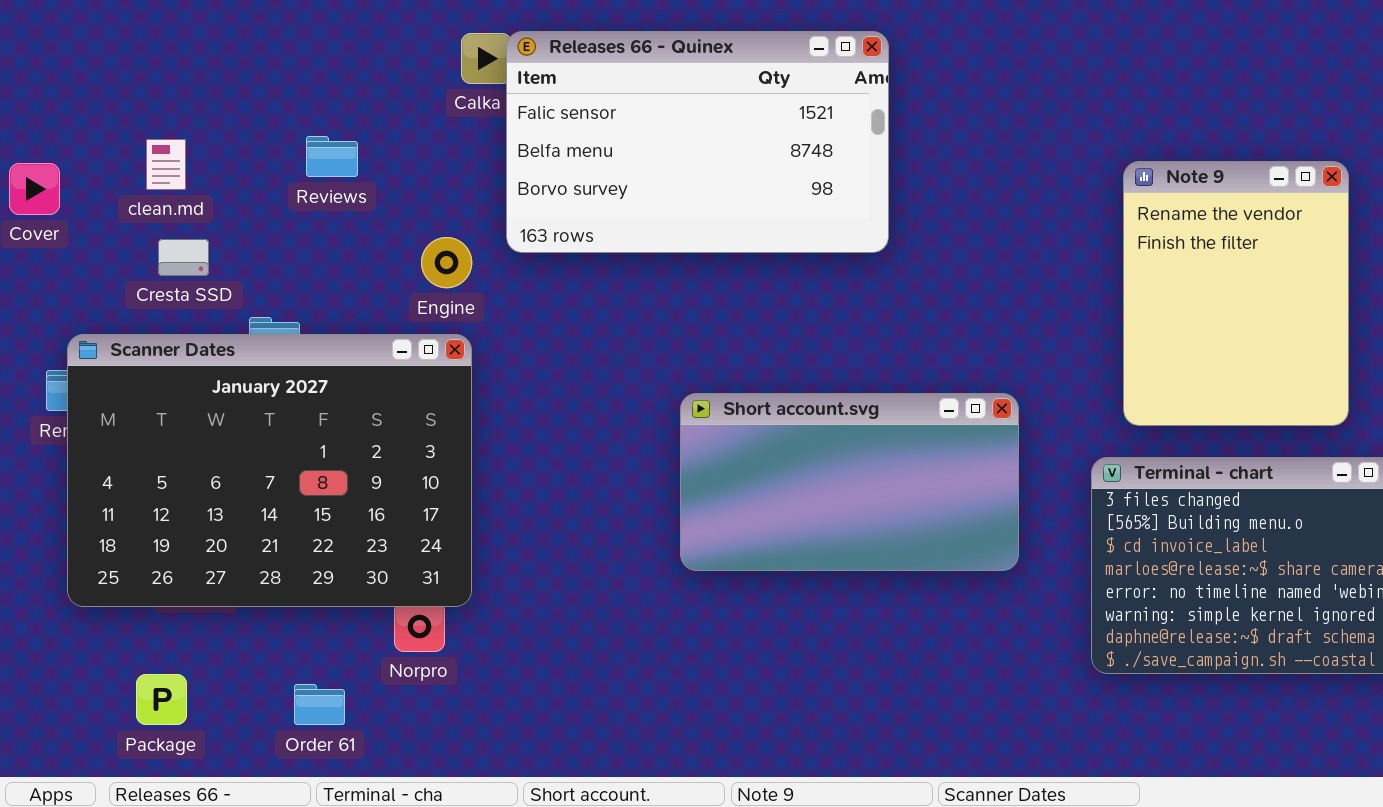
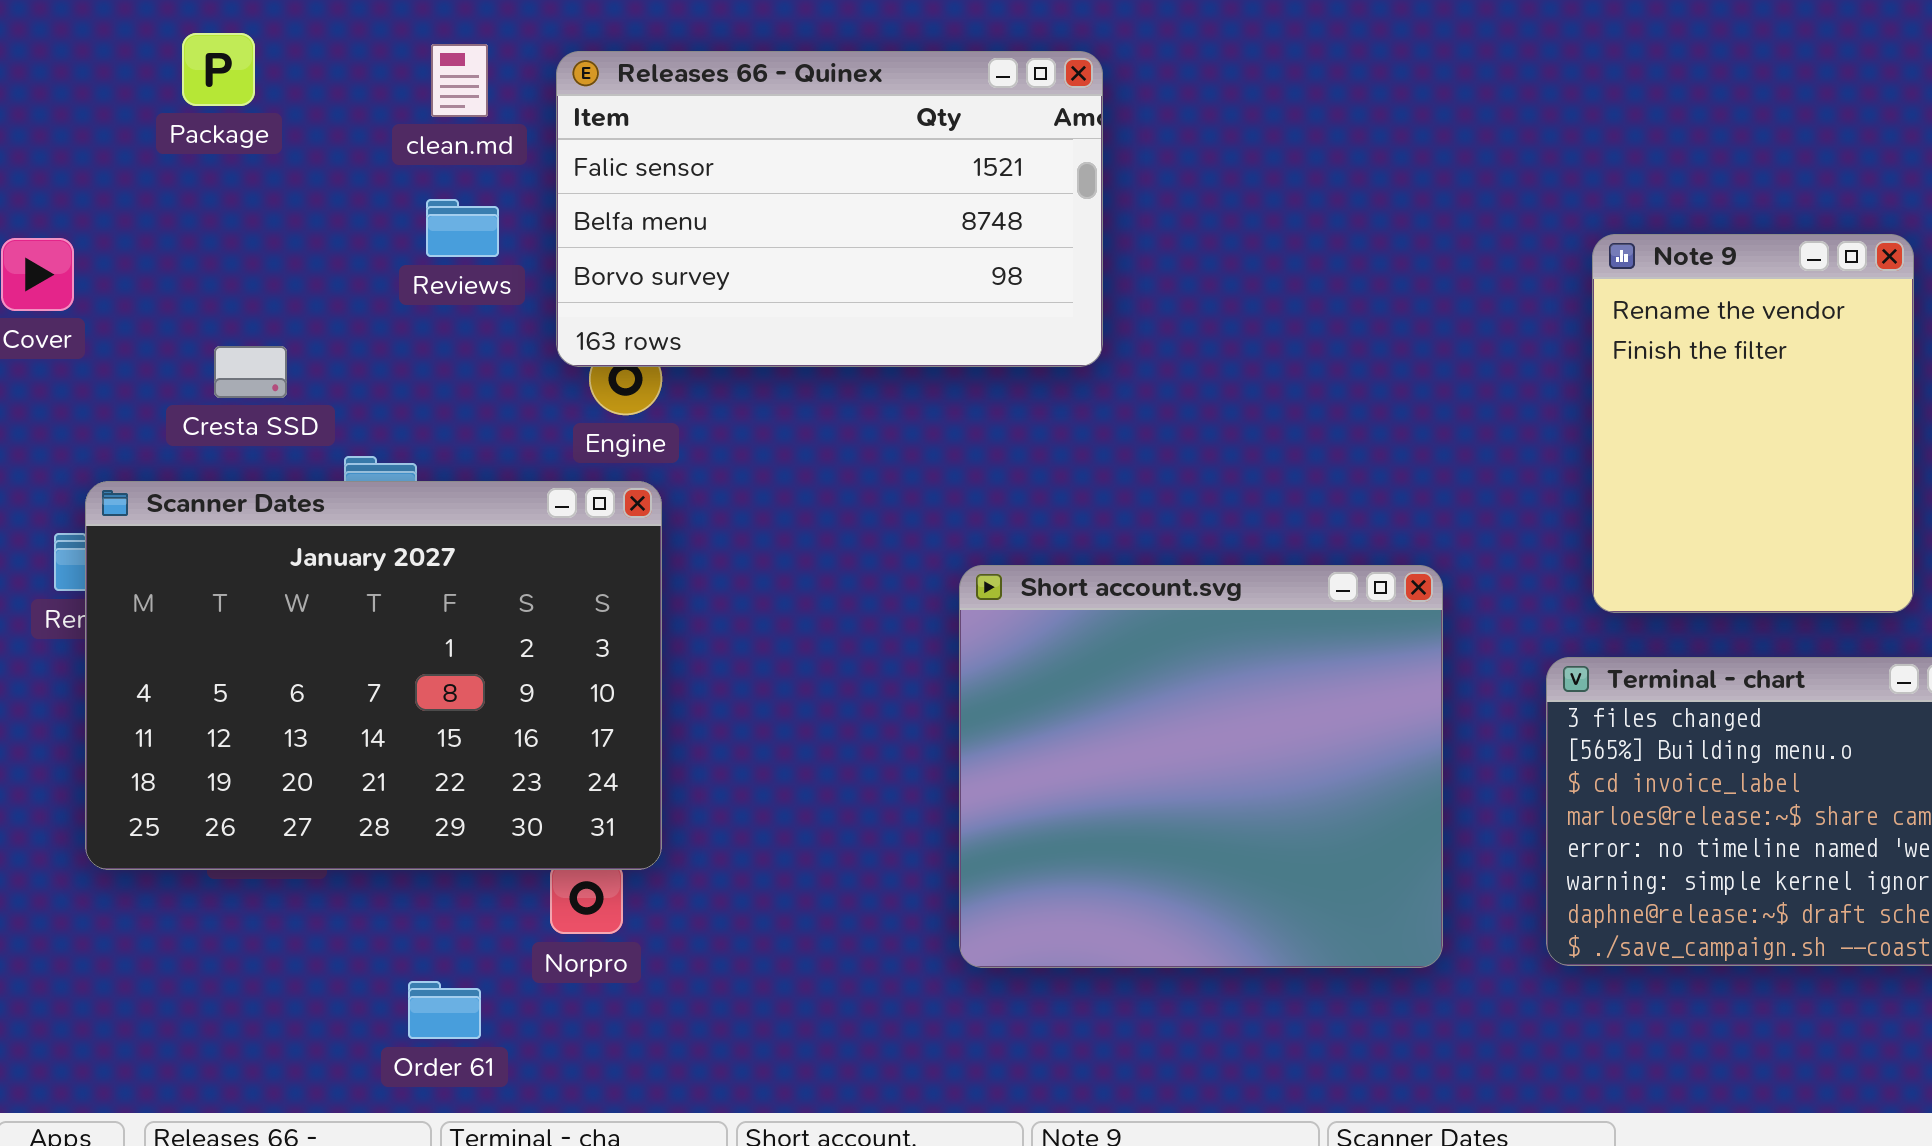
Releases 66 - Quinex: [506,31,889,253] -> [556,51,1103,367], moved
clean.md: [146,139,186,190] -> [431,44,488,117], moved
Short account.svg: [680,393,1019,571] -> [959,565,1443,968], resized
Package: [136,674,187,725] -> [182,33,255,106], moved

